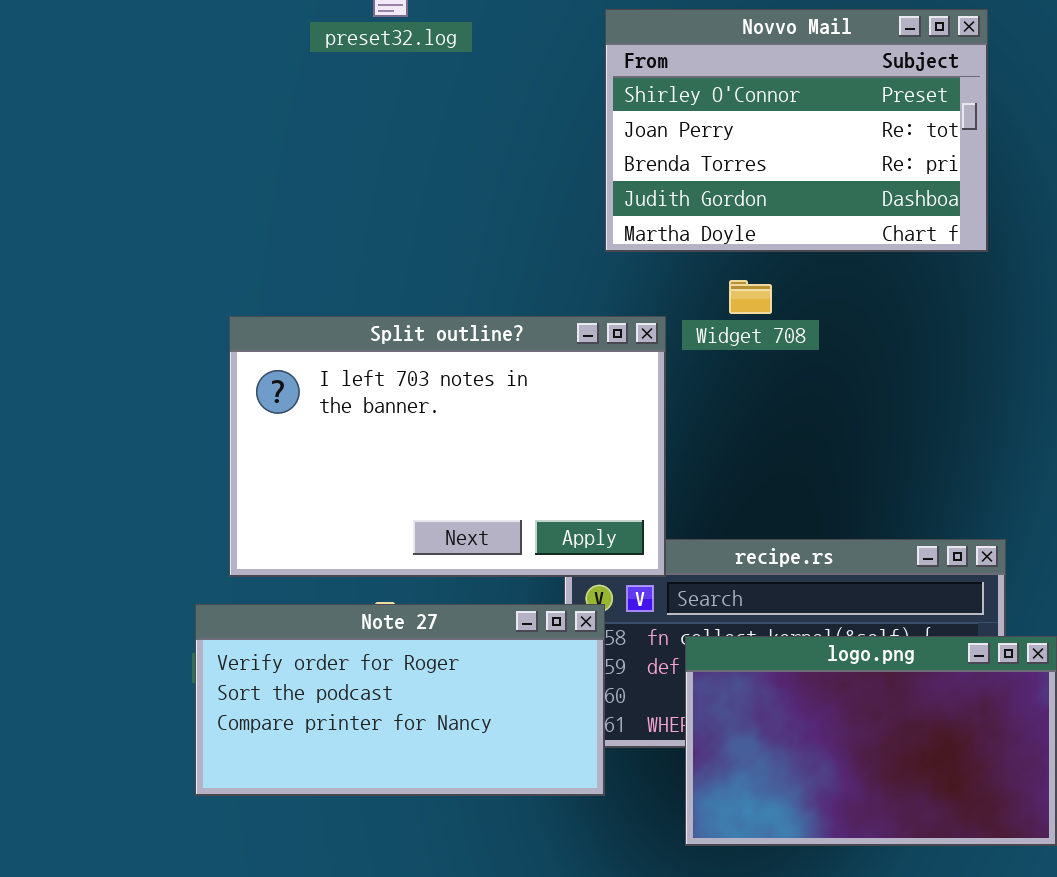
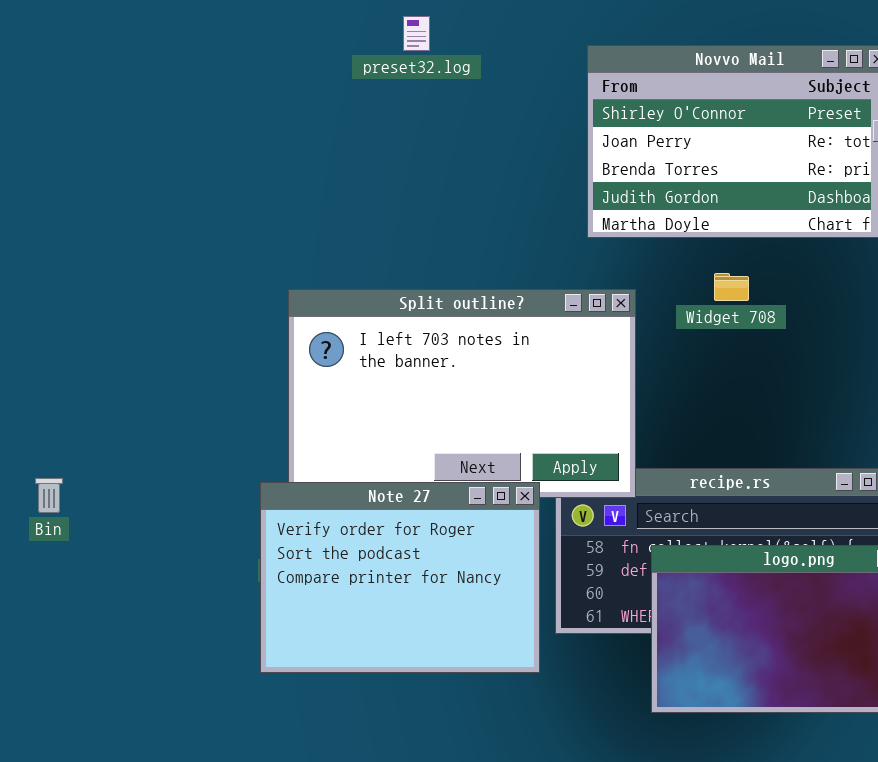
Widget 708: [729,280,772,314] -> [714,273,749,301], moved
Note 27: [195,604,605,796] -> [260,482,540,673], resized

